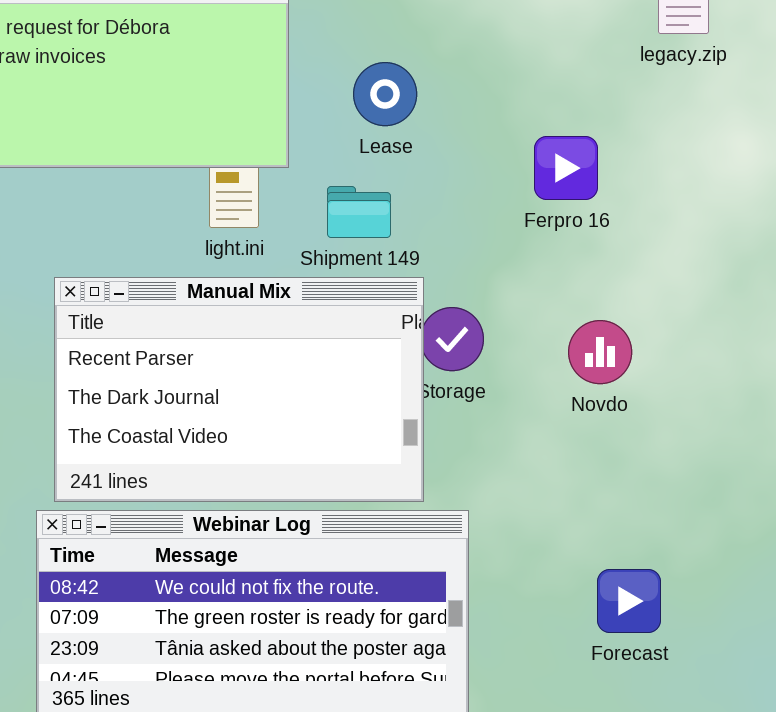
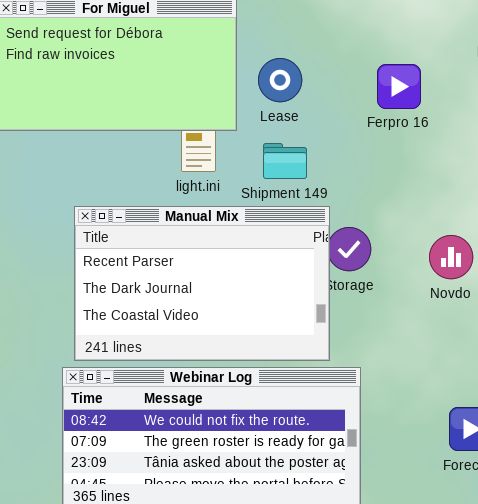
Lease: [353,62,417,126] -> [258,58,302,102], moved
Ferpro 16: [534,136,598,200] -> [377,64,421,109], moved

